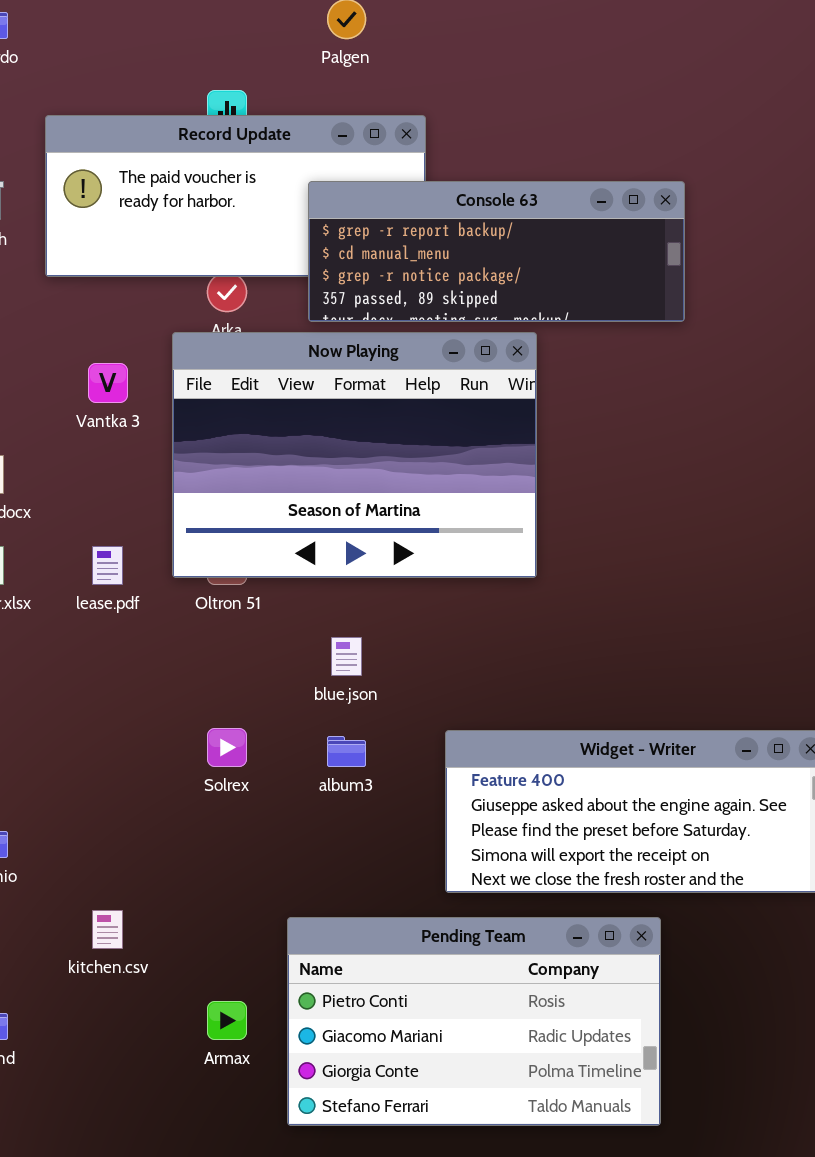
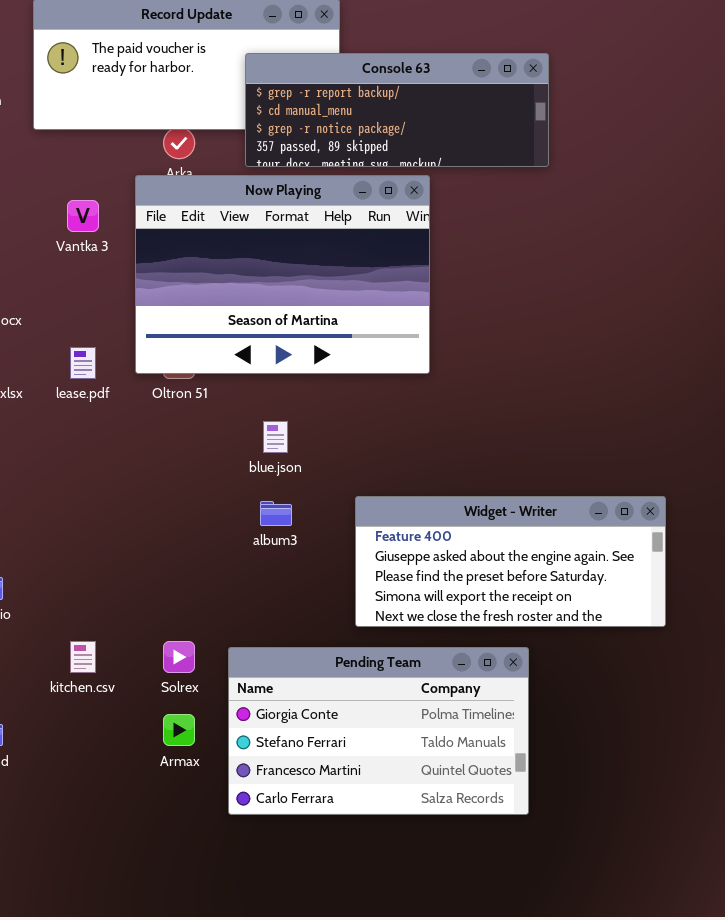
Solrex: [207,728,247,767] -> [163,641,195,673], moved
Pending Team: [287,917,661,1126] -> [228,647,529,815], scrolled down 2 rows

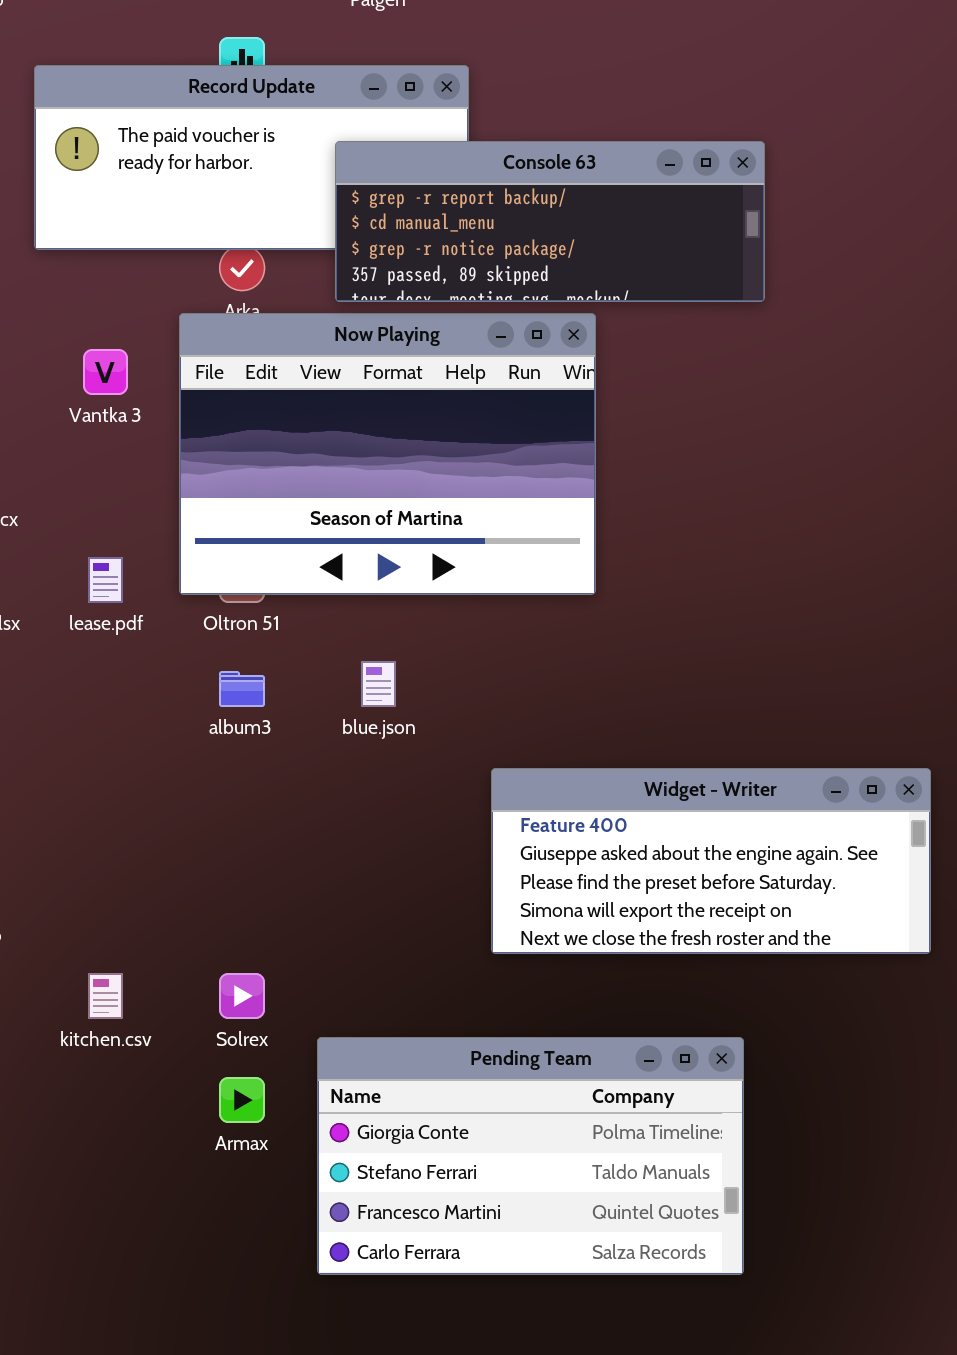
album3: [260,501,292,526] -> [219,671,265,707], moved
Pending Team: [228,647,529,815] -> [317,1037,744,1275], moved

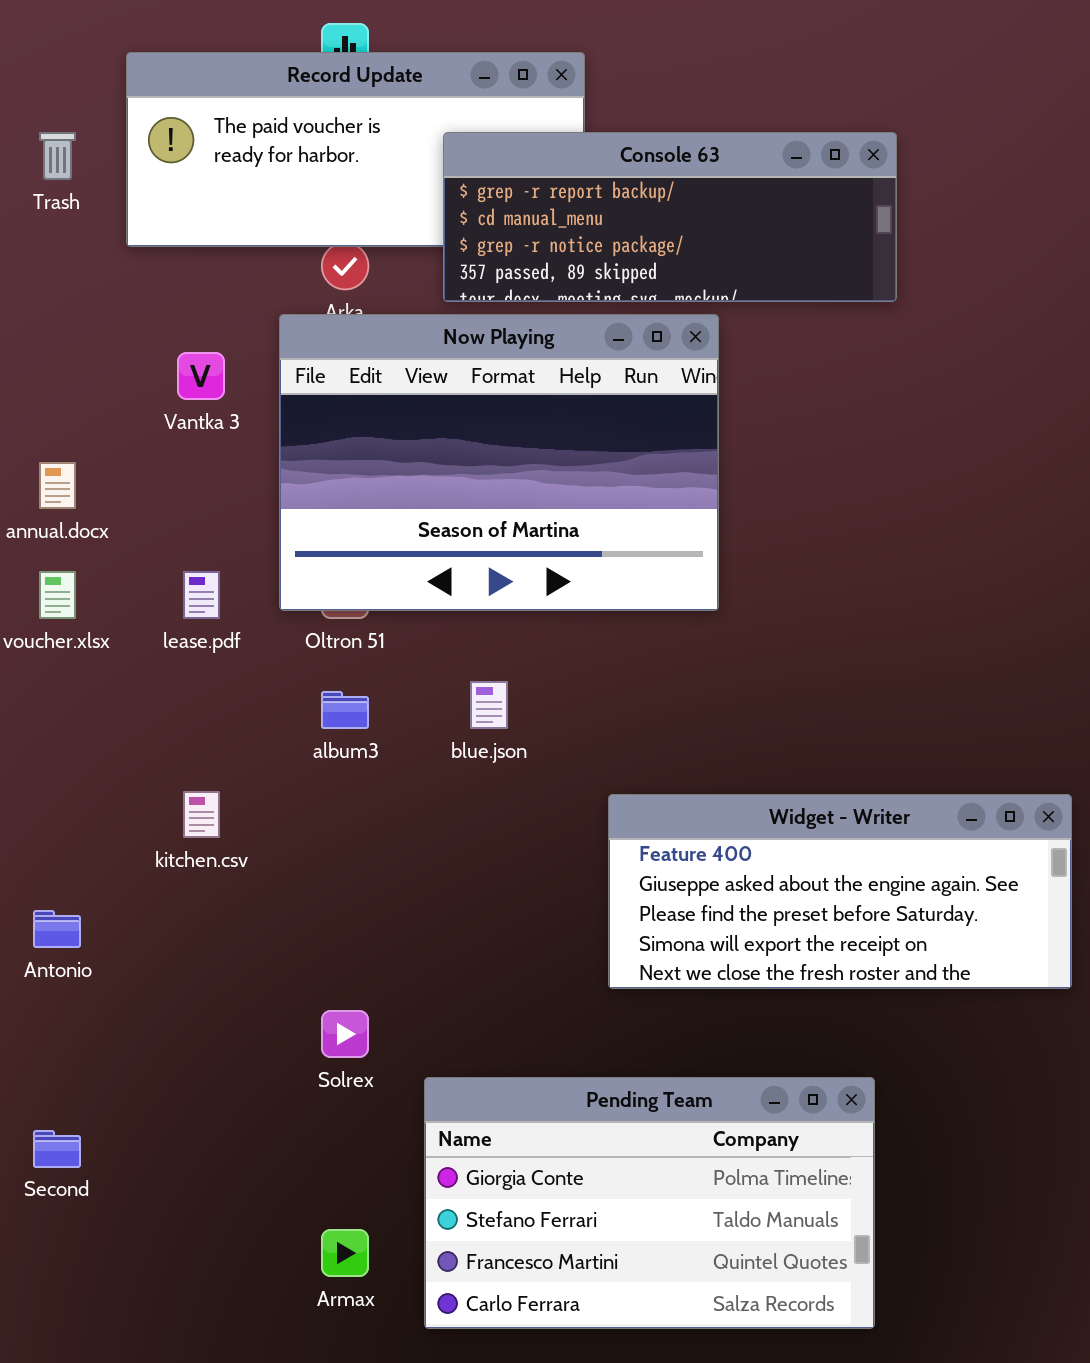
kitchen.csv: [88,973,123,1019] -> [183,791,220,838], moved
Armax: [219,1077,265,1123] -> [321,1229,369,1277], moved

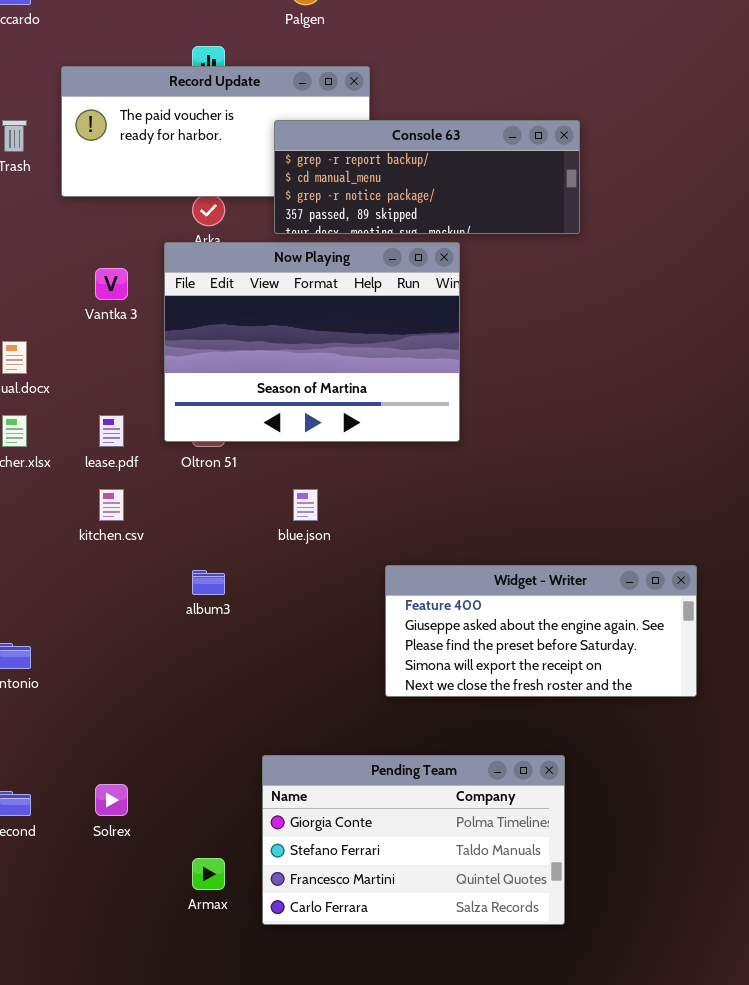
album3: [321,691,369,729] -> [192,570,225,595], moved
kitchen.csv: [183,791,220,838] -> [99,489,124,521], moved
Solrex: [321,1010,369,1058] -> [95,784,128,816], moved

